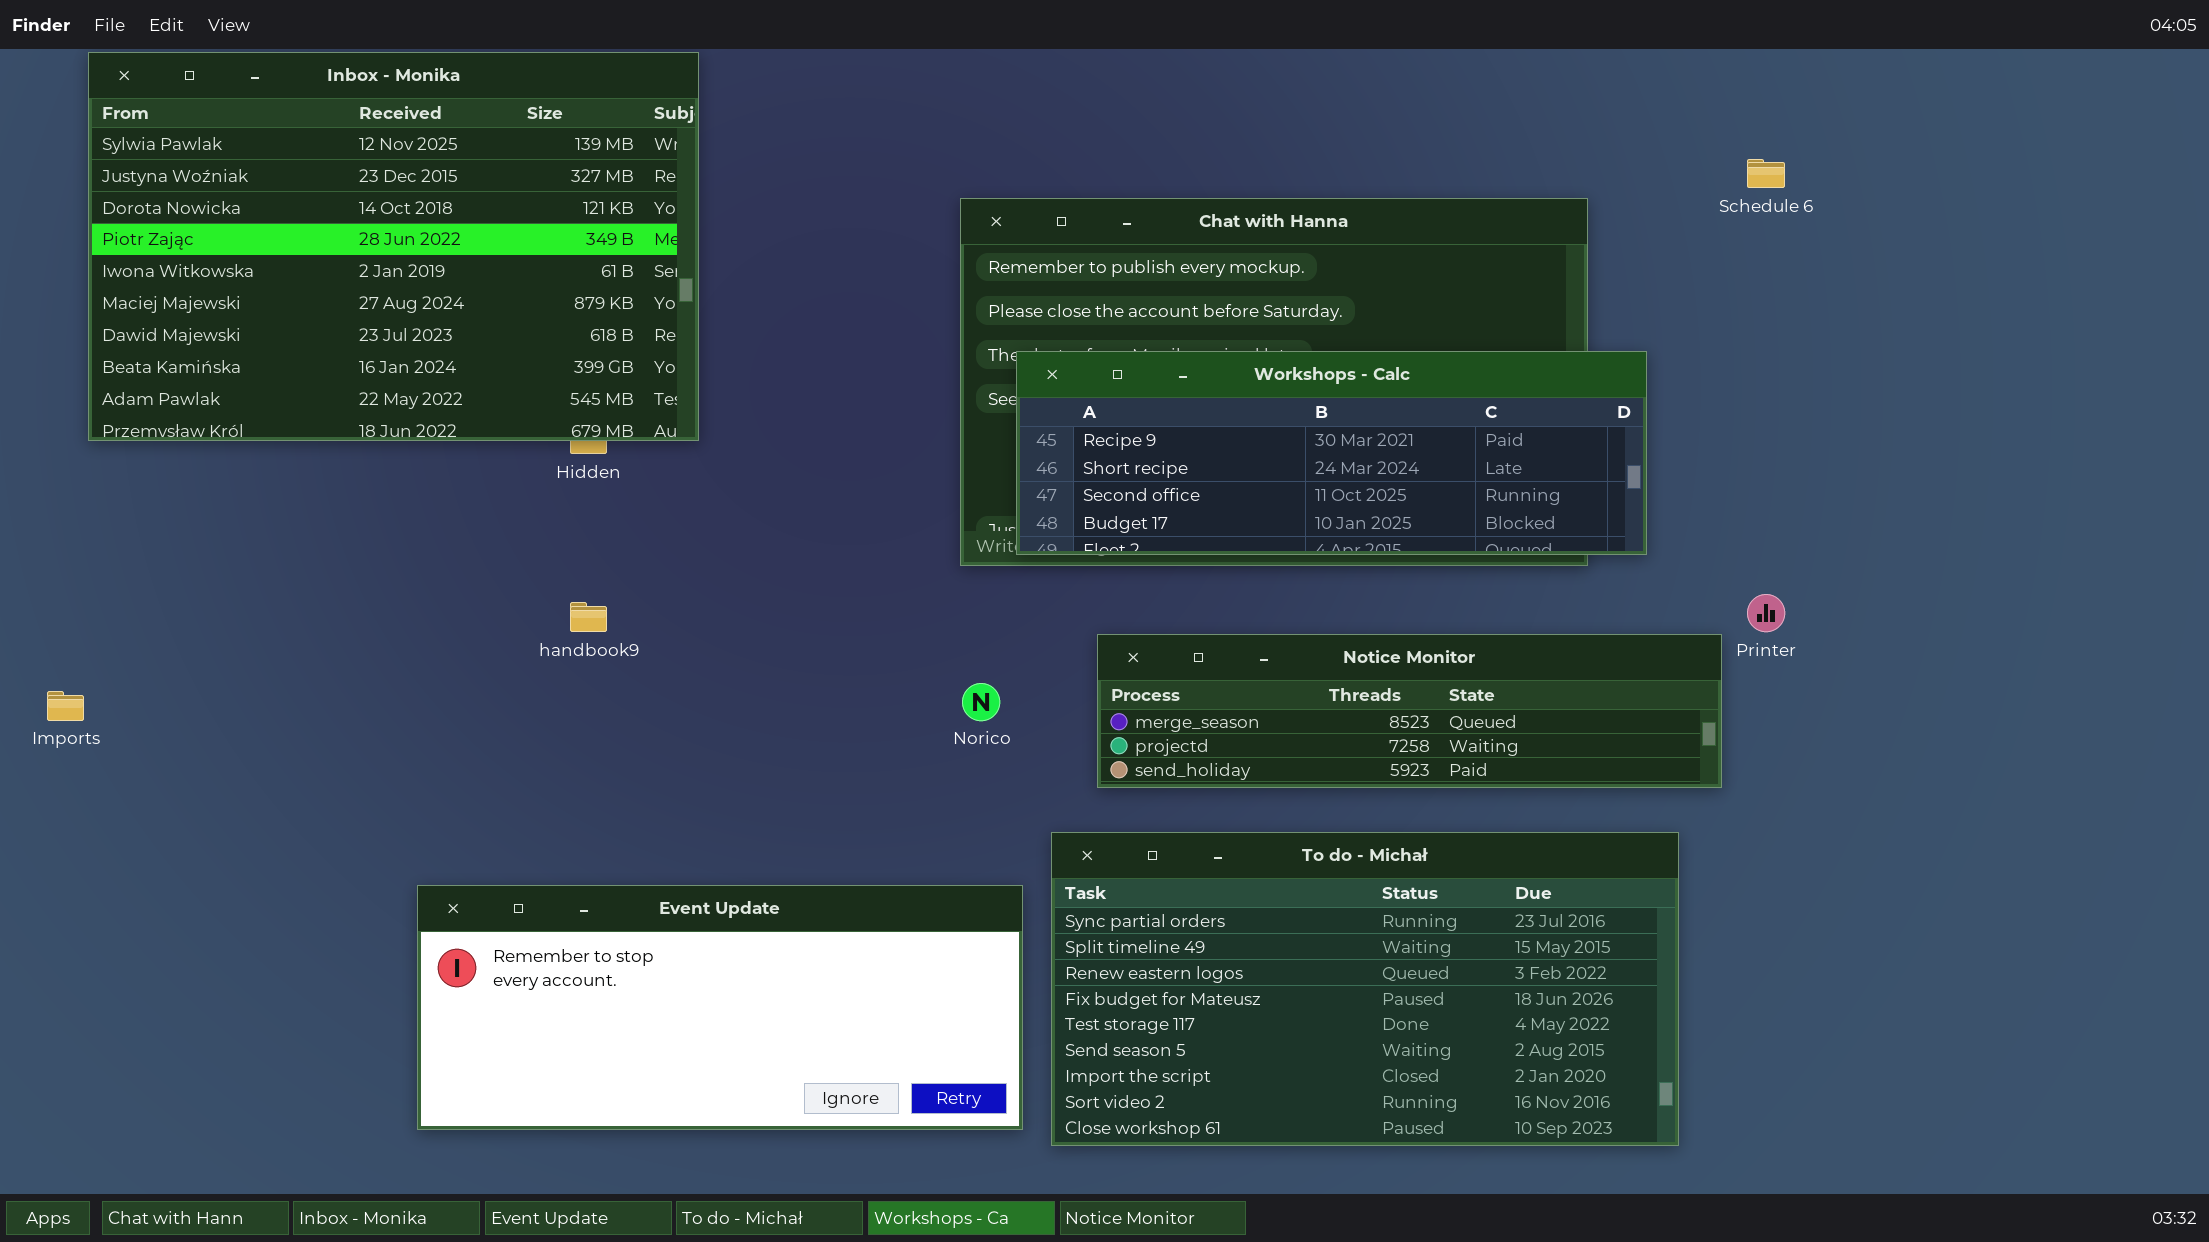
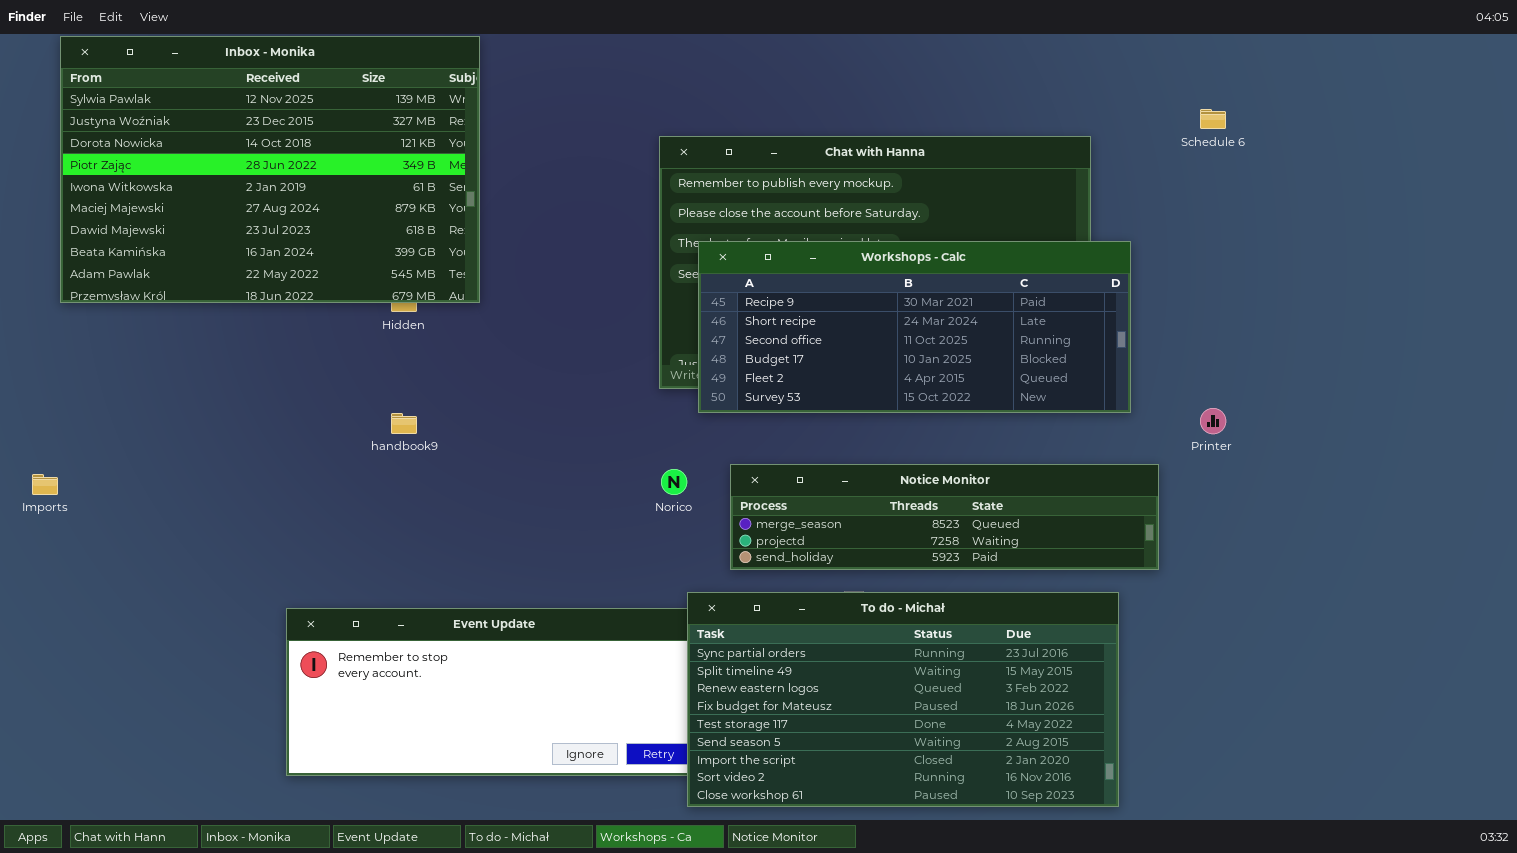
Workshops - Calc: [1016,351,1647,555] -> [698,241,1131,413], resized
Notice Monitor: [1097,634,1722,788] -> [730,464,1159,570], moved
To do - Michał: [1051,832,1679,1146] -> [687,592,1119,807], moved

